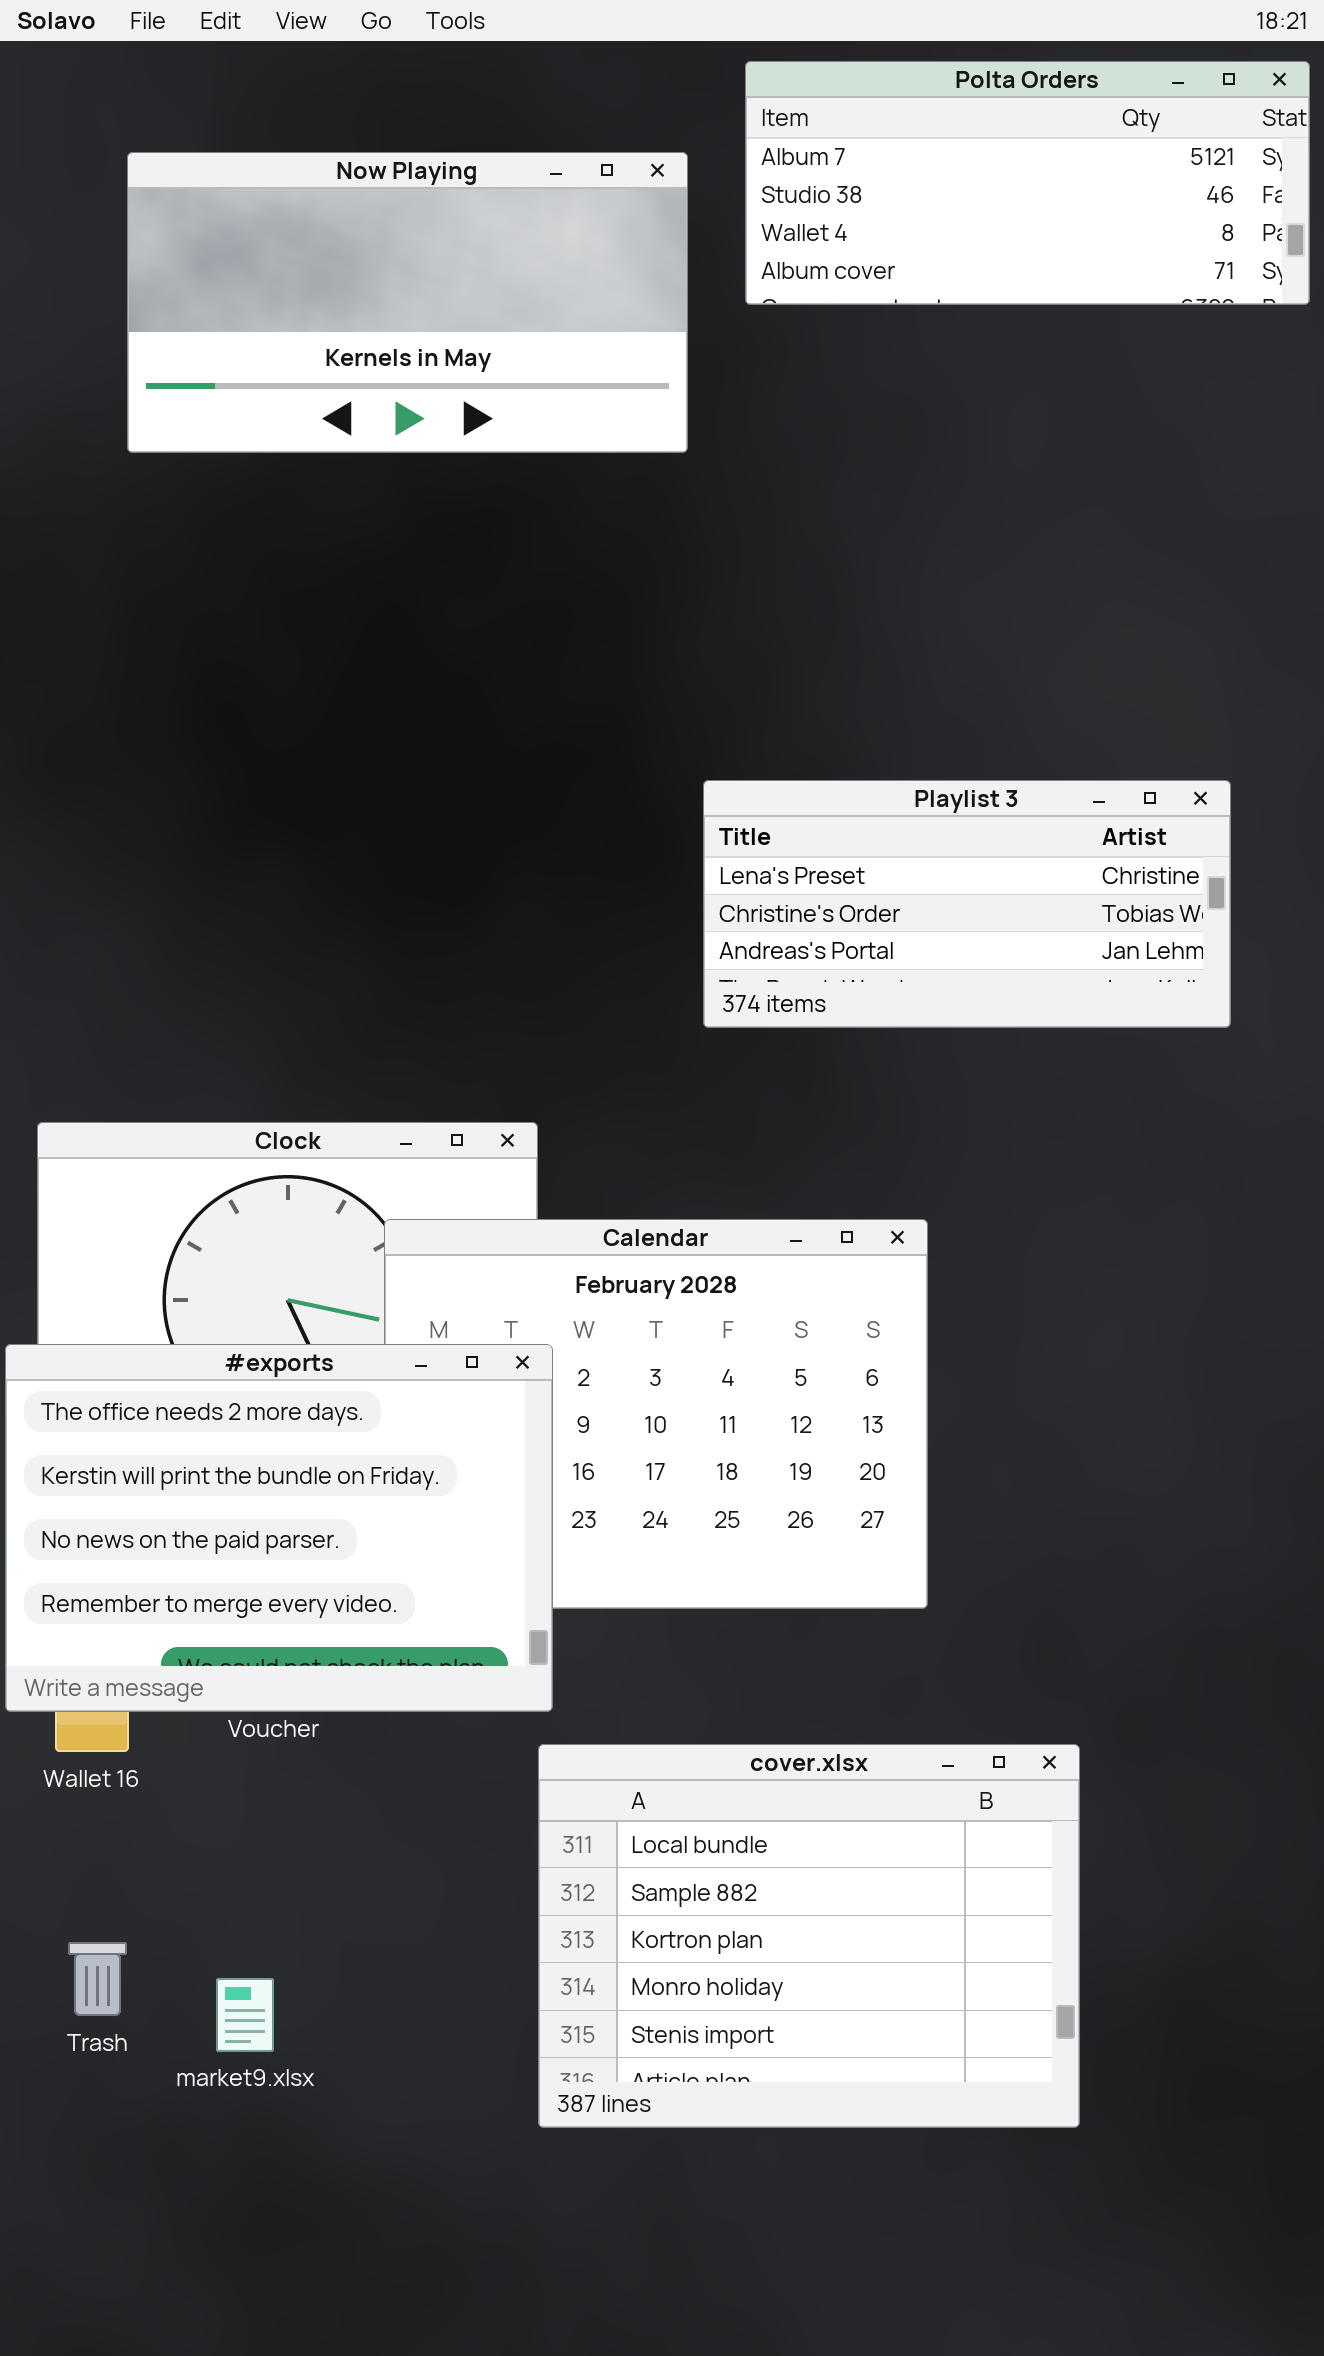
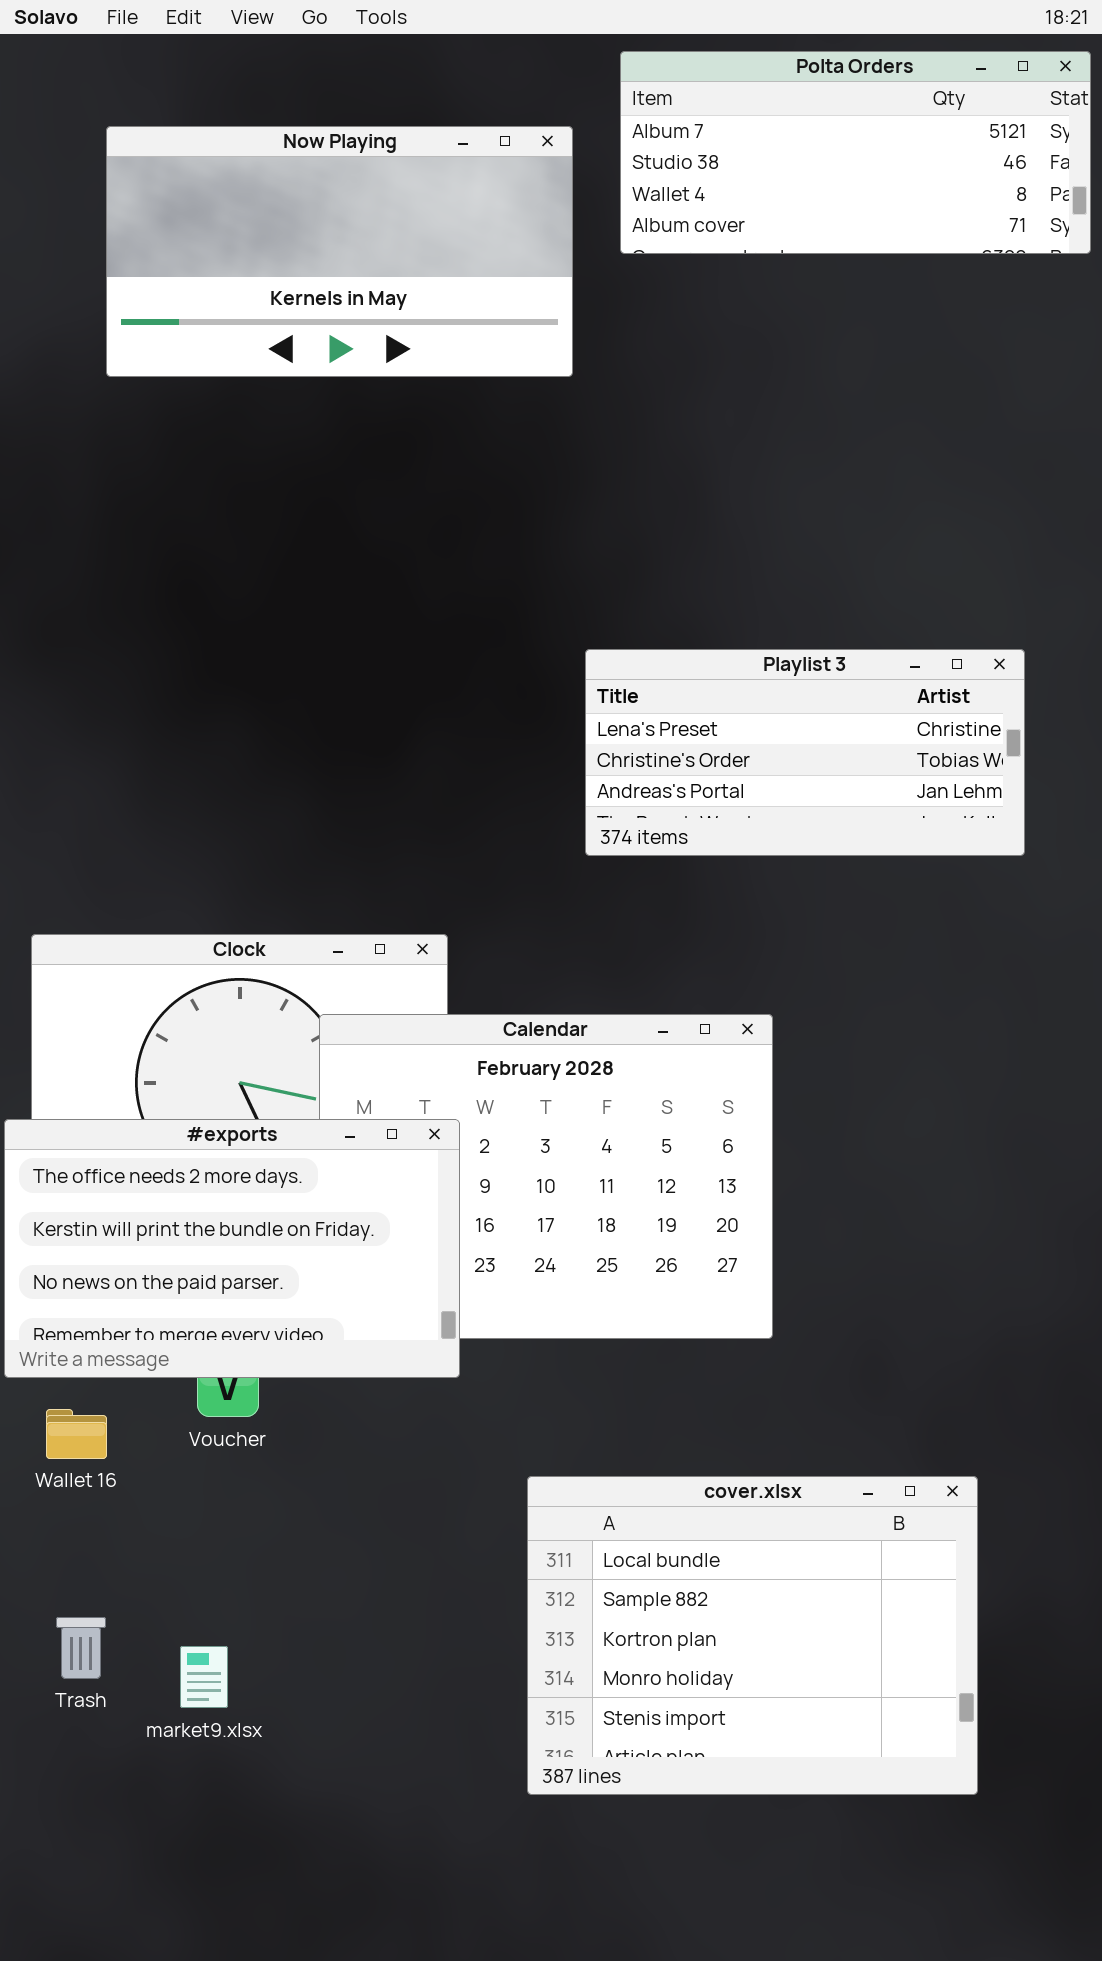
#exports: [5,1344,553,1712] -> [4,1119,460,1378], resized
cover.xlsx: [538,1744,1080,2128] -> [527,1476,978,1795], moved

